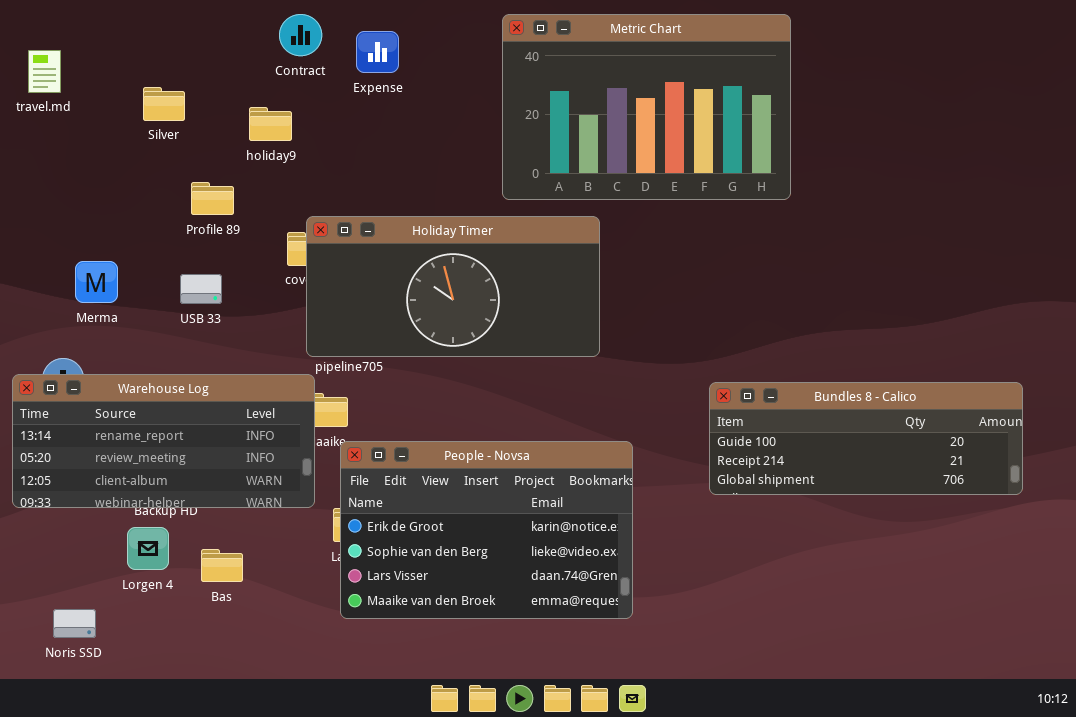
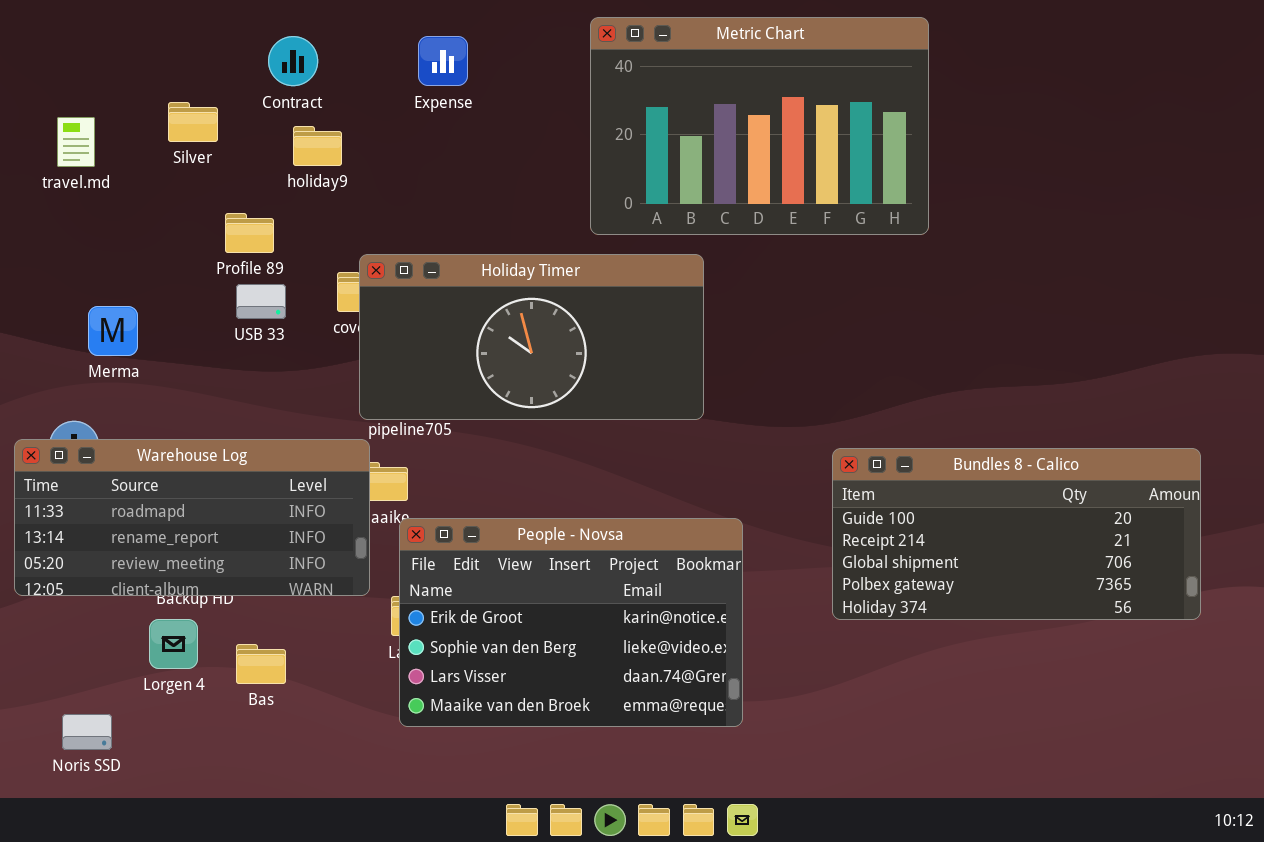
Contract: [279,14,322,56] -> [268,36,318,86], moved
travel.md: [28,50,61,93] -> [57,117,95,167], moved
USB 33: [180,274,222,304] -> [236,284,286,319], moved
Warehouse Log: [12,374,315,508] -> [14,439,370,596], scrolled up 1 row
Bundles 8 - Calico: [709,382,1023,495] -> [832,448,1201,620], resized

